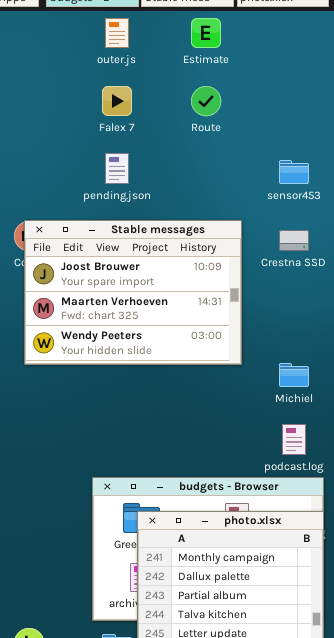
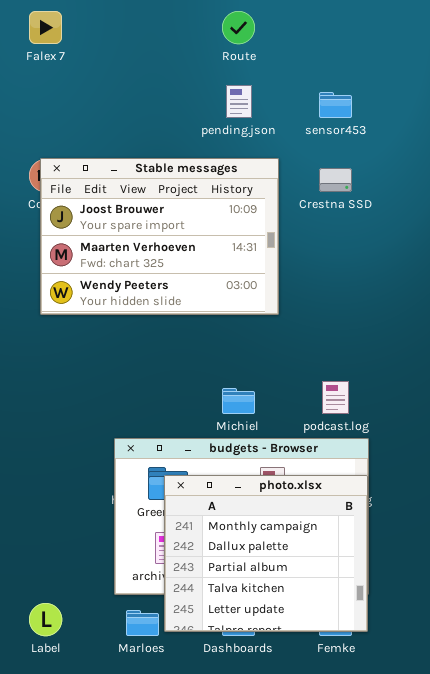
Falex 7: [102,86,132,116] -> [29,11,62,44], moved
pending.json: [105,153,129,184] -> [226,85,252,118], moved
Michiel: [279,363,309,387] -> [222,388,255,414], moved

